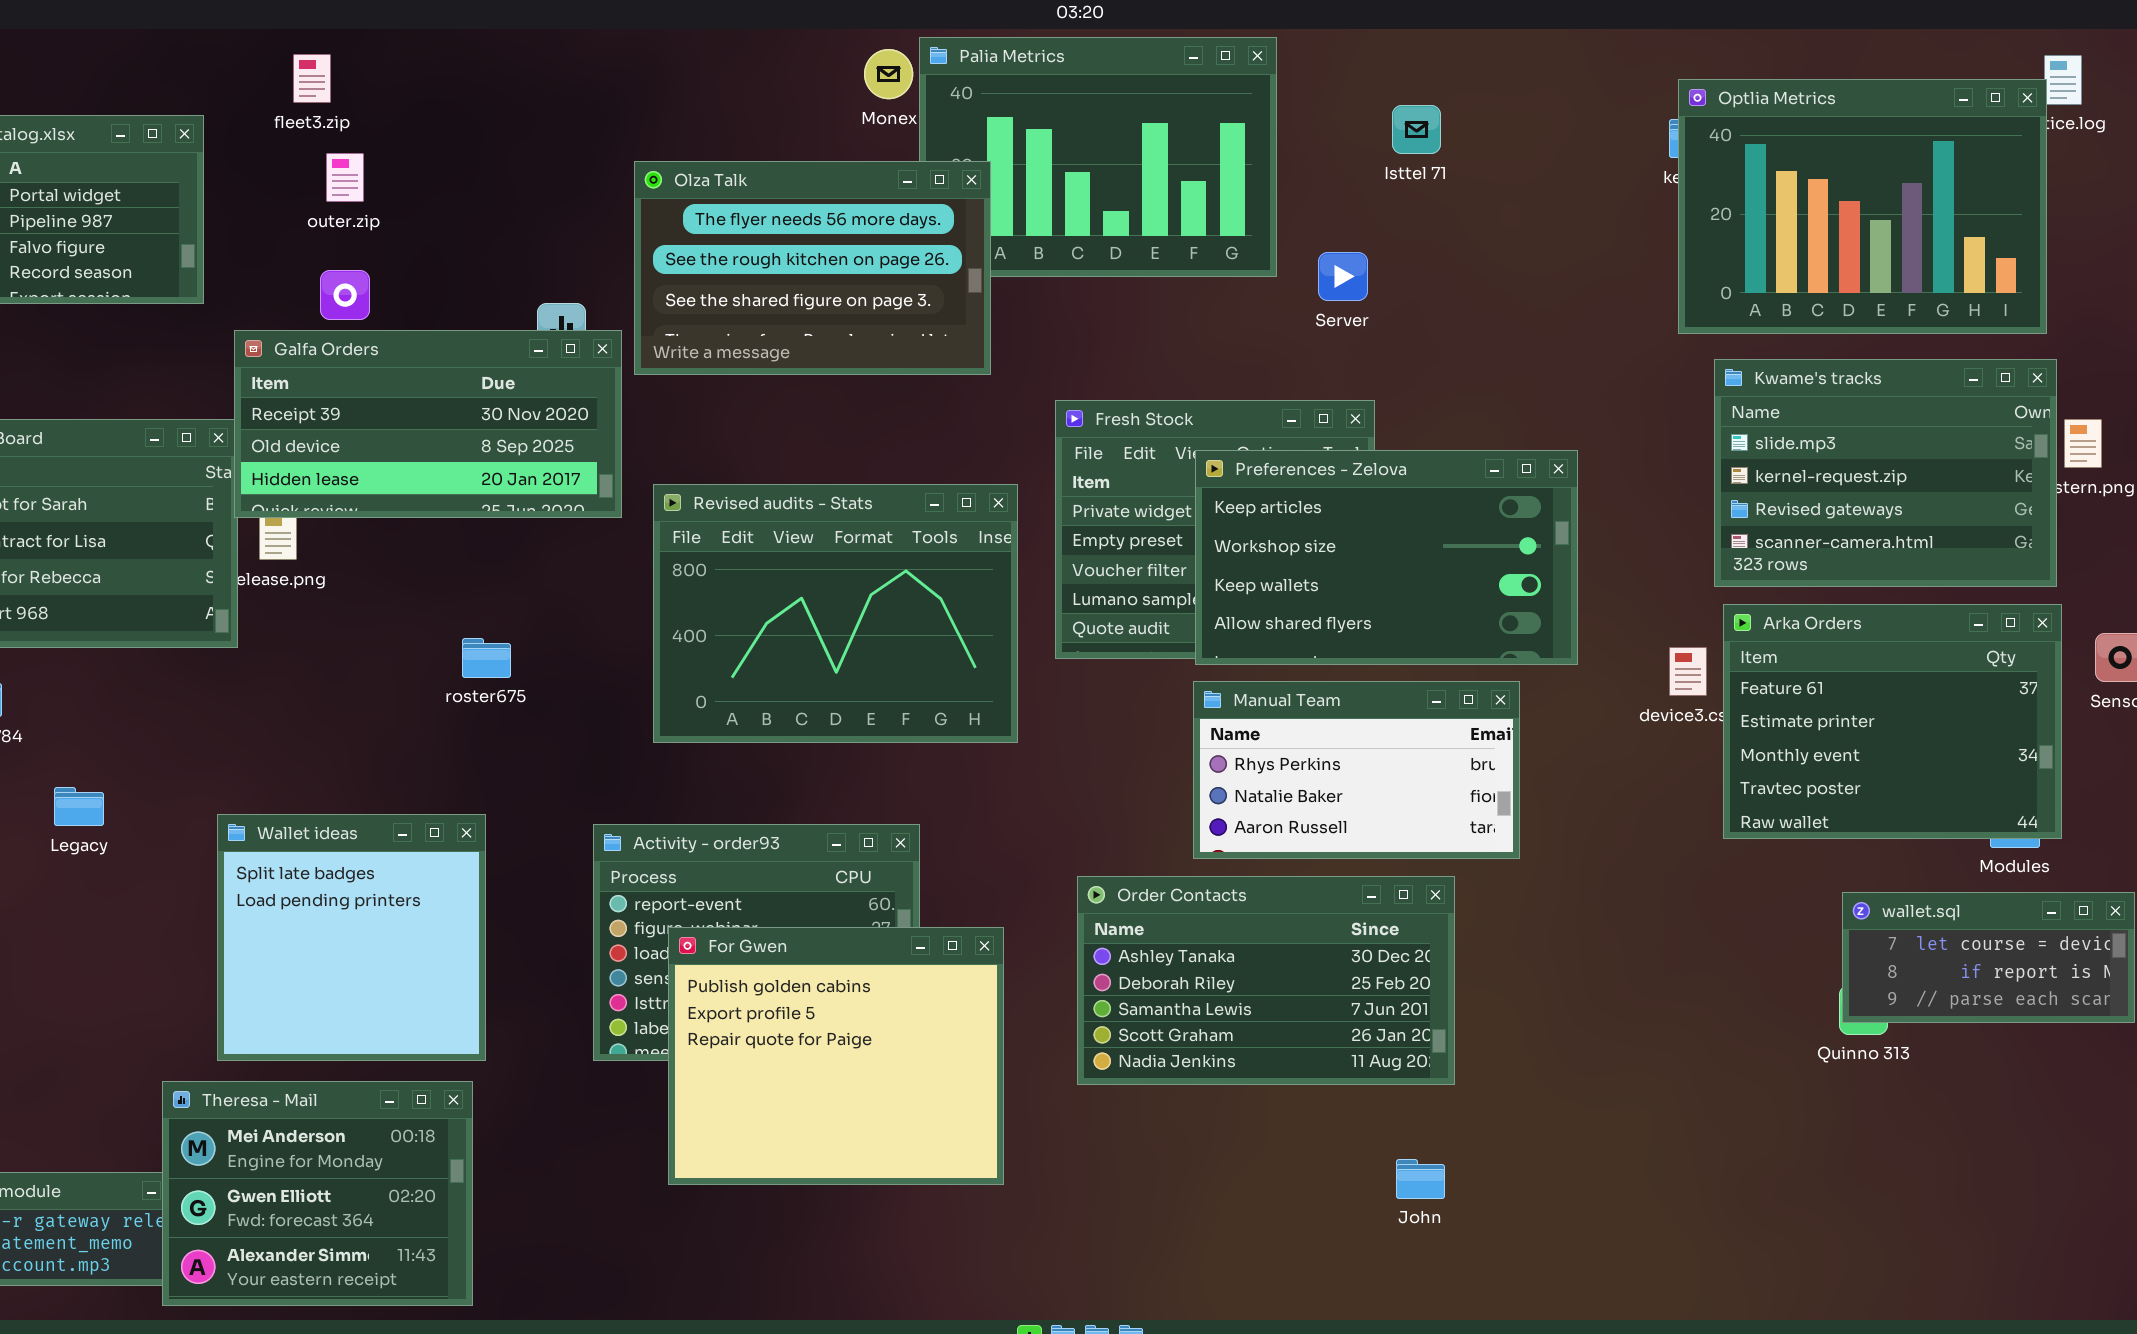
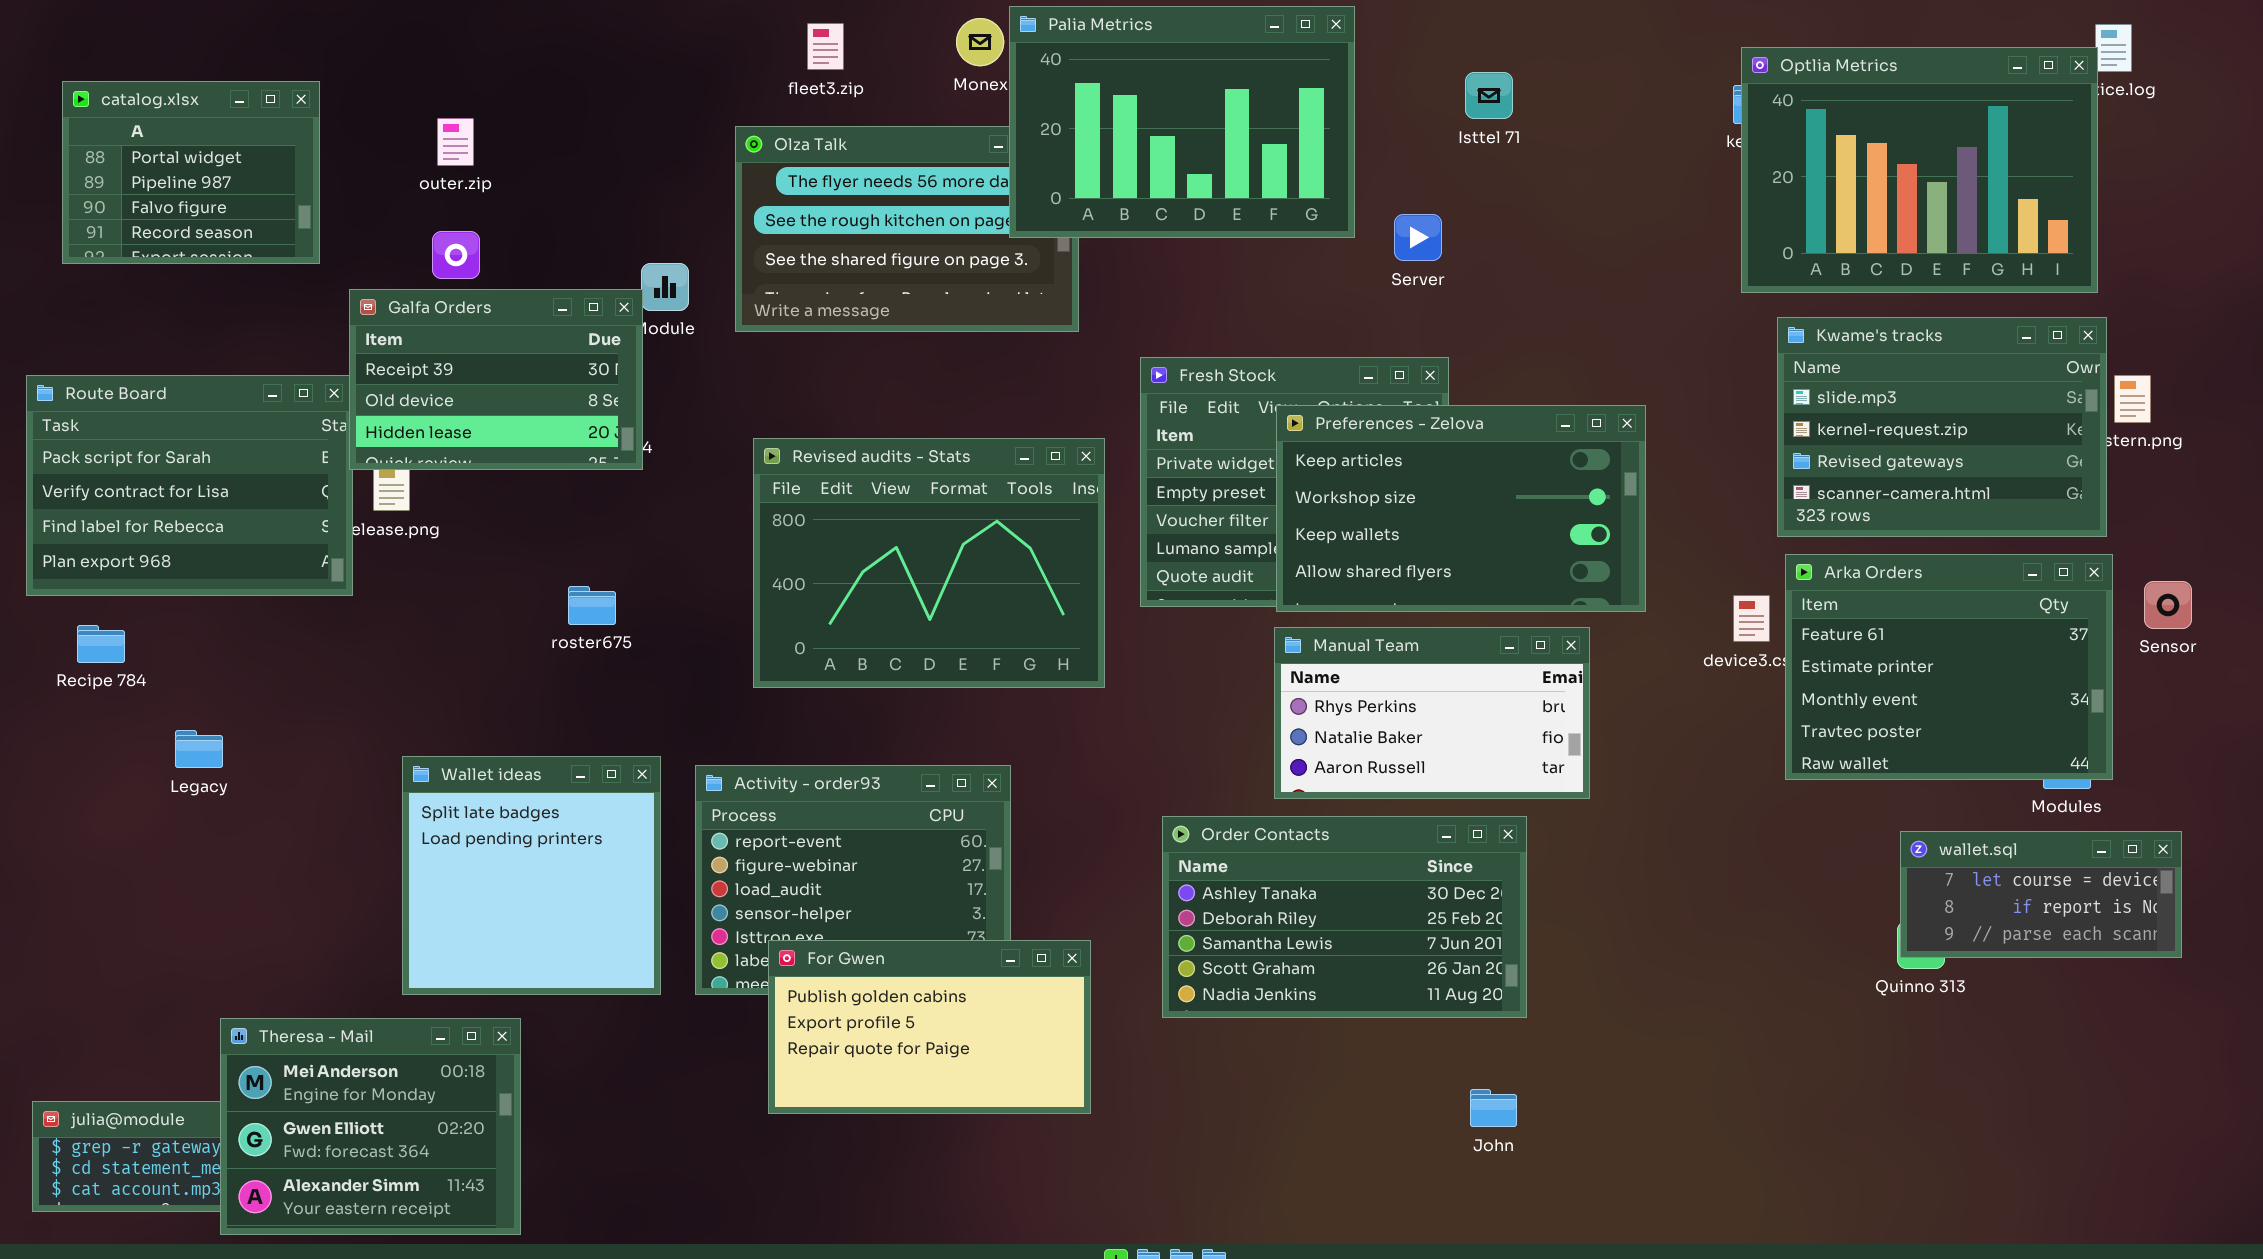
Palia Metrics: [919,37,1277,277] -> [1009,6,1355,238], raised
fleet3.zip: [293,54,331,103] -> [807,23,844,70], moved
Galfa Orders: [234,330,622,518] -> [349,289,643,470], resized
Wallet ideas: [217,814,486,1061] -> [402,756,661,995], moved
For Gwen: [668,927,1004,1185] -> [768,940,1091,1114], resized
Theresa - Mail: [162,1081,473,1306] -> [220,1018,521,1235], moved

